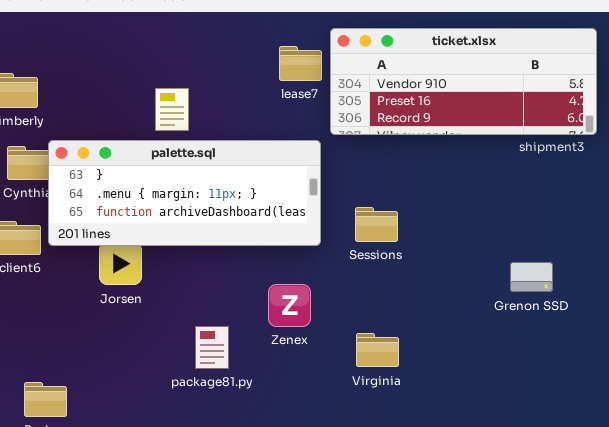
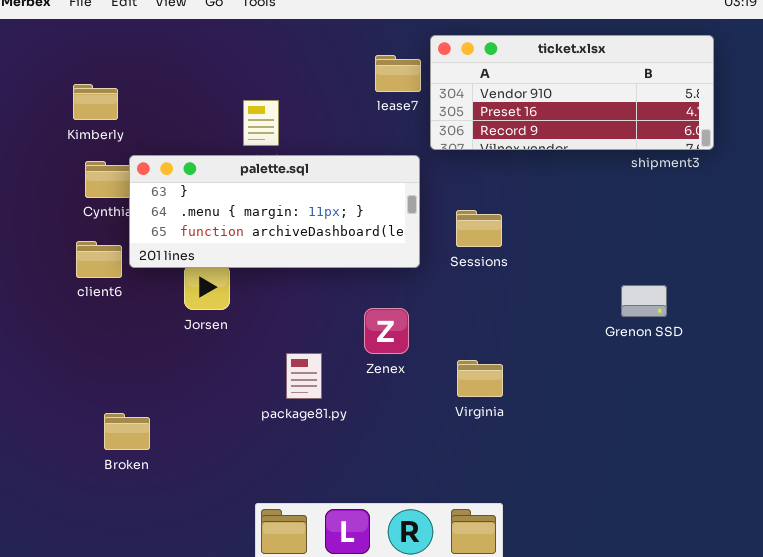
Sessions: [355,207,398,242] -> [456,210,502,247], moved

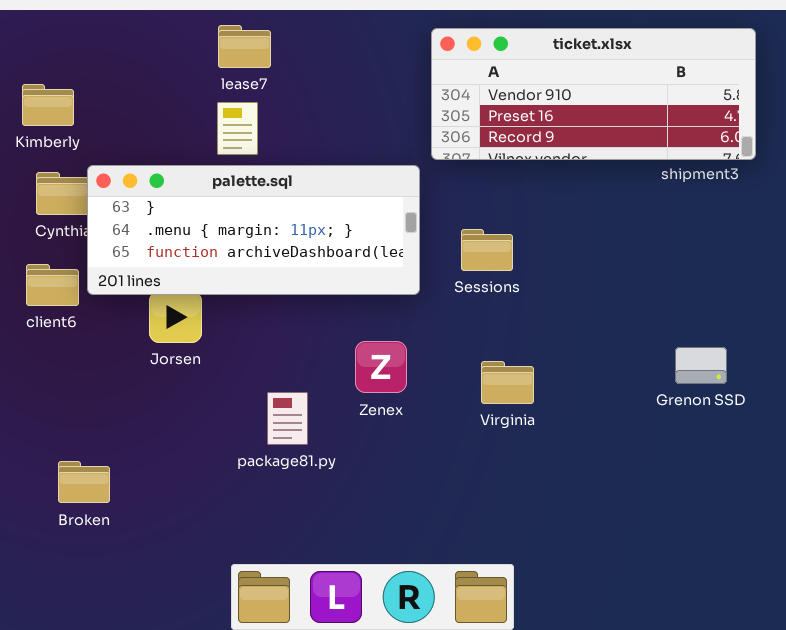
lease7: [375,55,421,92] -> [218,25,271,68], moved
Grenon SSD: [621,285,667,317] -> [675,347,727,384], moved
Virginia: [457,360,503,397] -> [481,361,534,404], moved

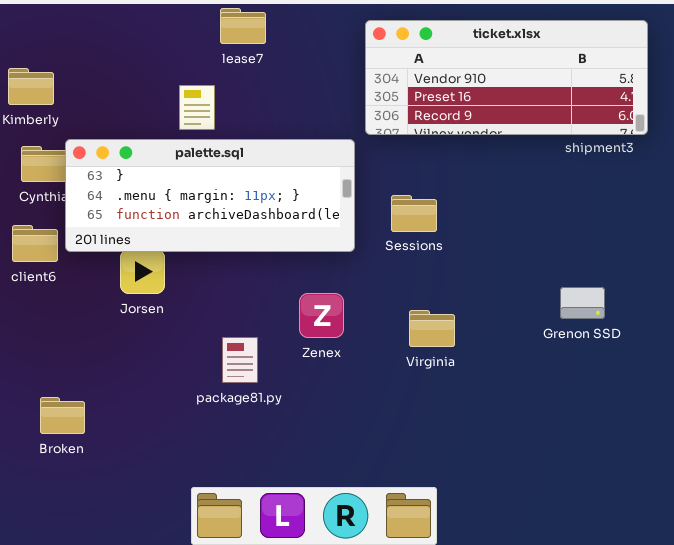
lease7: [218,25,271,68] -> [220,8,266,44], moved
Grenon SSD: [675,347,727,384] -> [560,287,605,319], moved

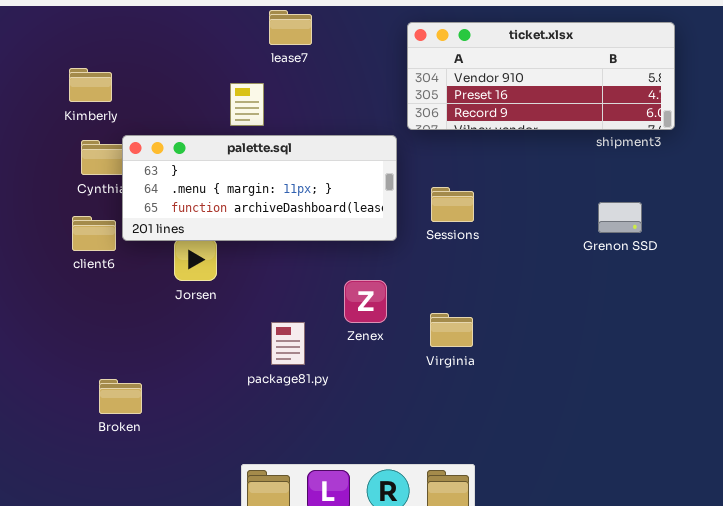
Grenon SSD: [560,287,605,319] -> [598,202,642,233], moved
Virginia: [409,310,455,347] -> [430,313,473,347], moved

